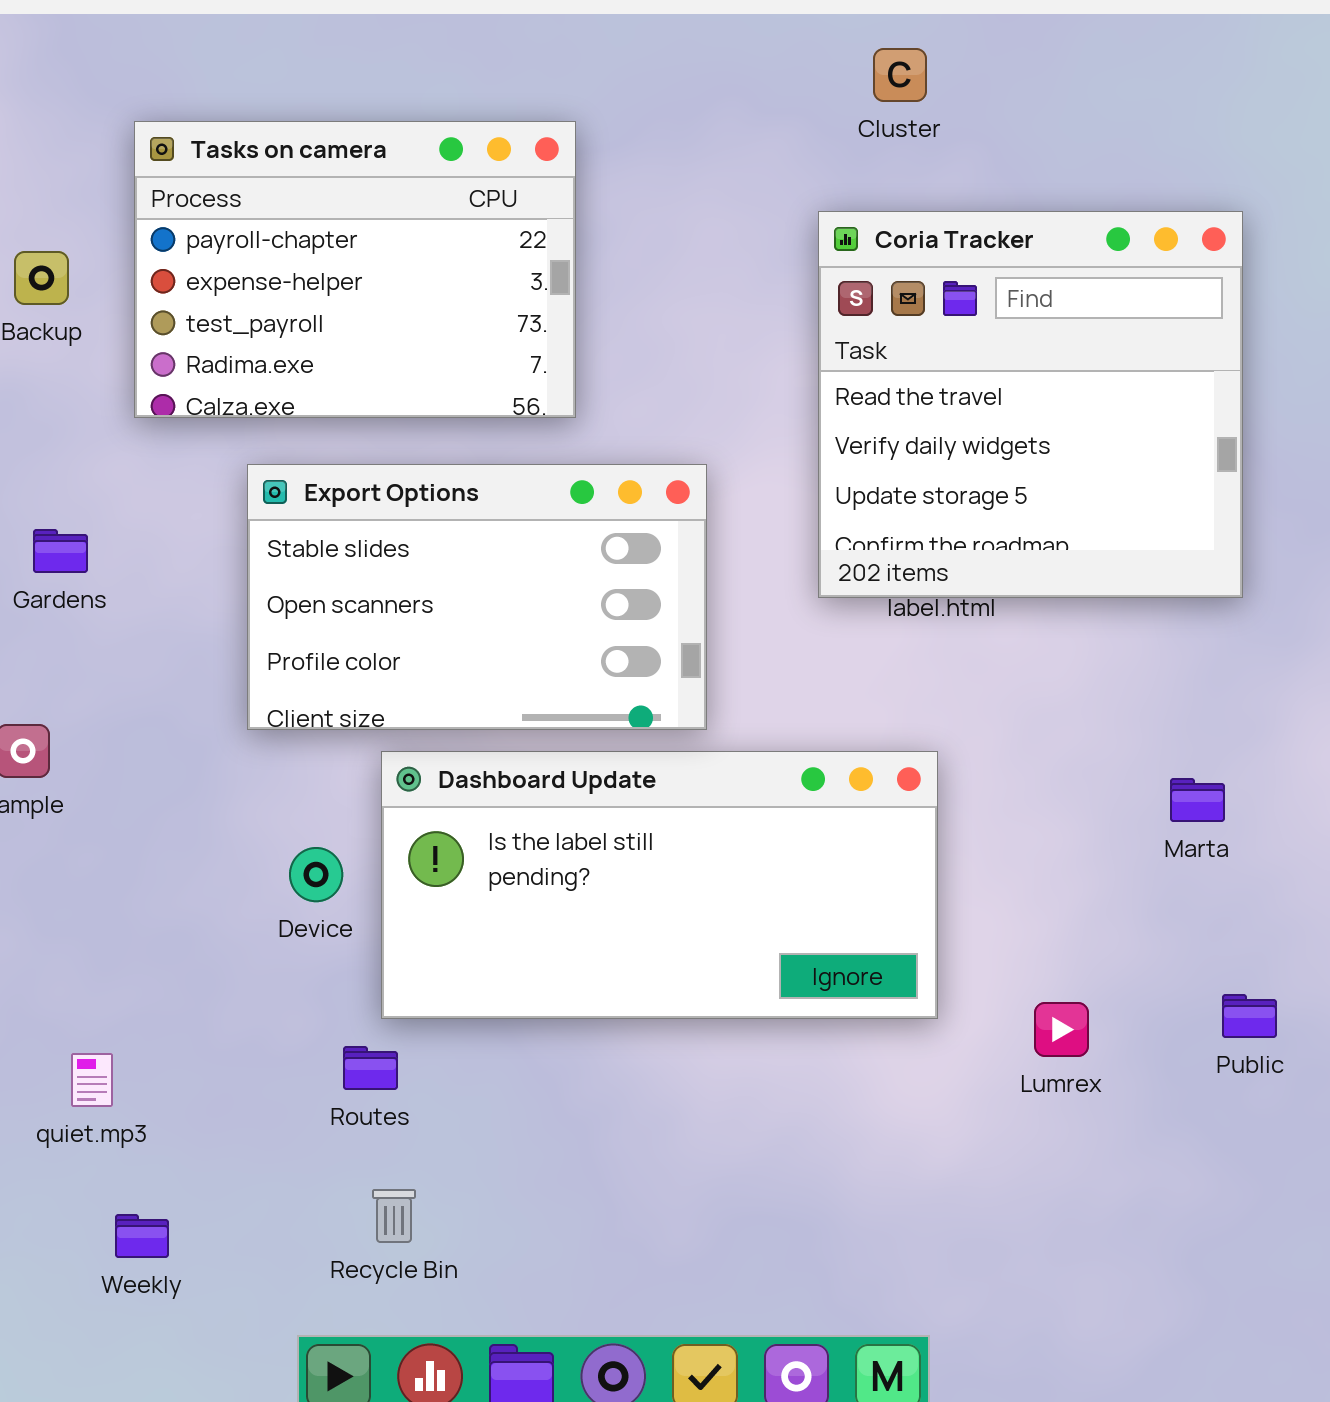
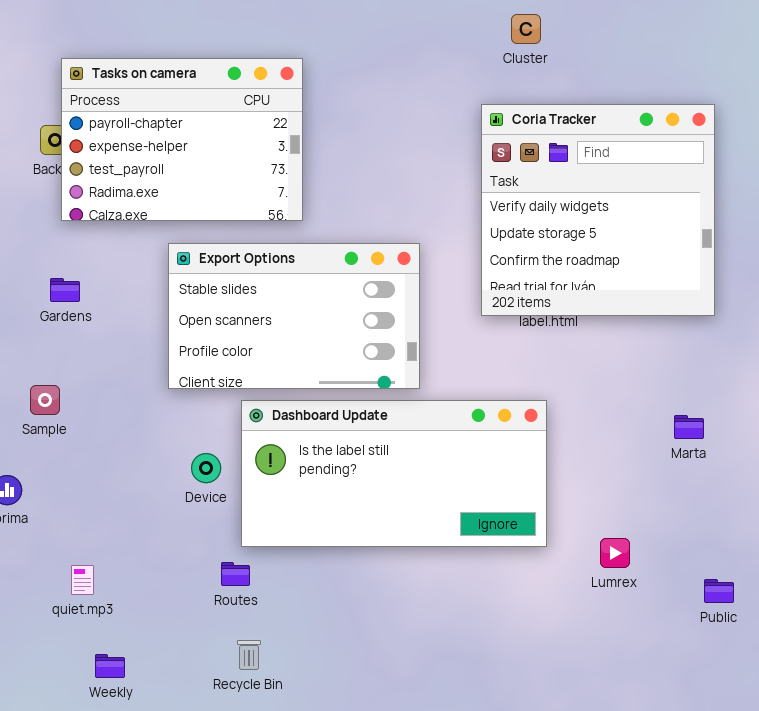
Tasks on camera: [134,121,576,418] -> [61,58,303,221], moved
Coria Tracker: [818,211,1243,598] -> [481,104,715,316], scrolled down 1 row
Public: [1222,994,1277,1038] -> [704,579,734,603], moved

